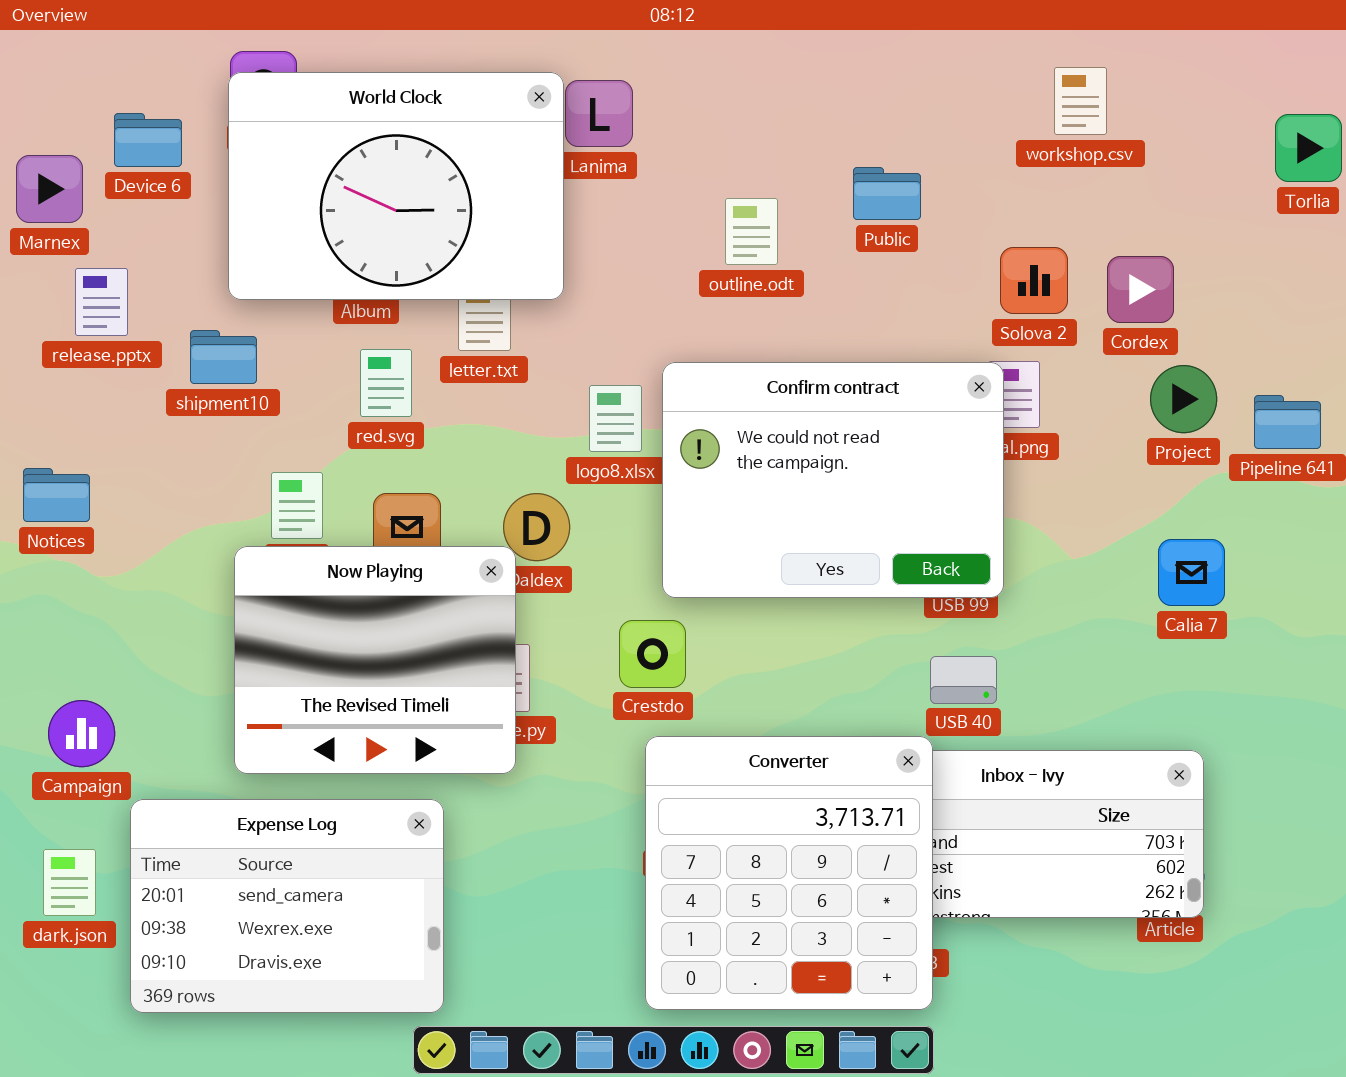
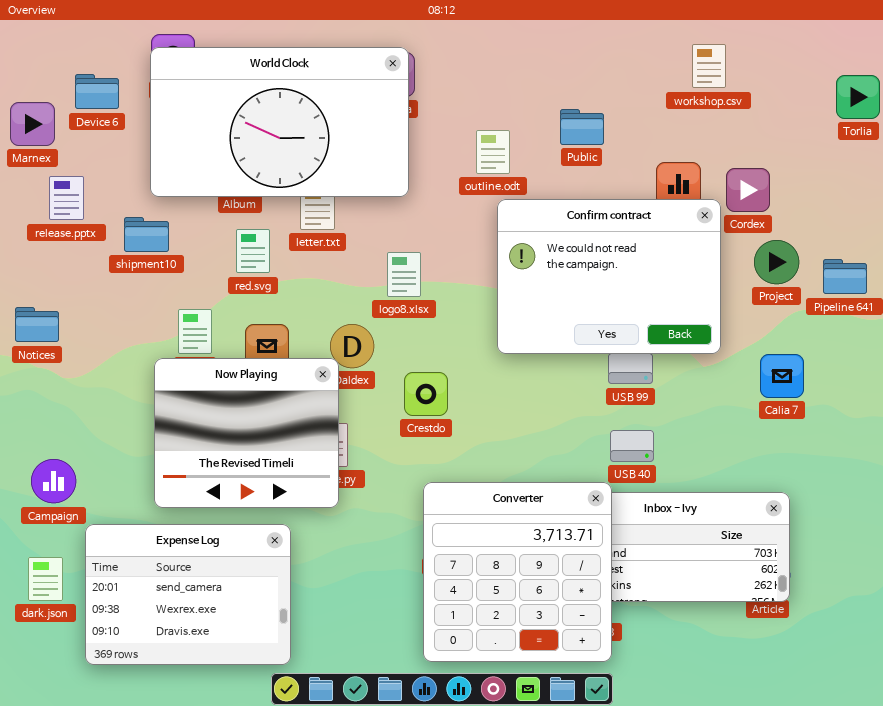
World Clock: [228,72,564,300] -> [150,47,409,197], resized
Confirm contract: [662,362,1004,598] -> [497,199,721,354], moved
Crestdo: [619,620,686,688] -> [404,372,448,416], moved

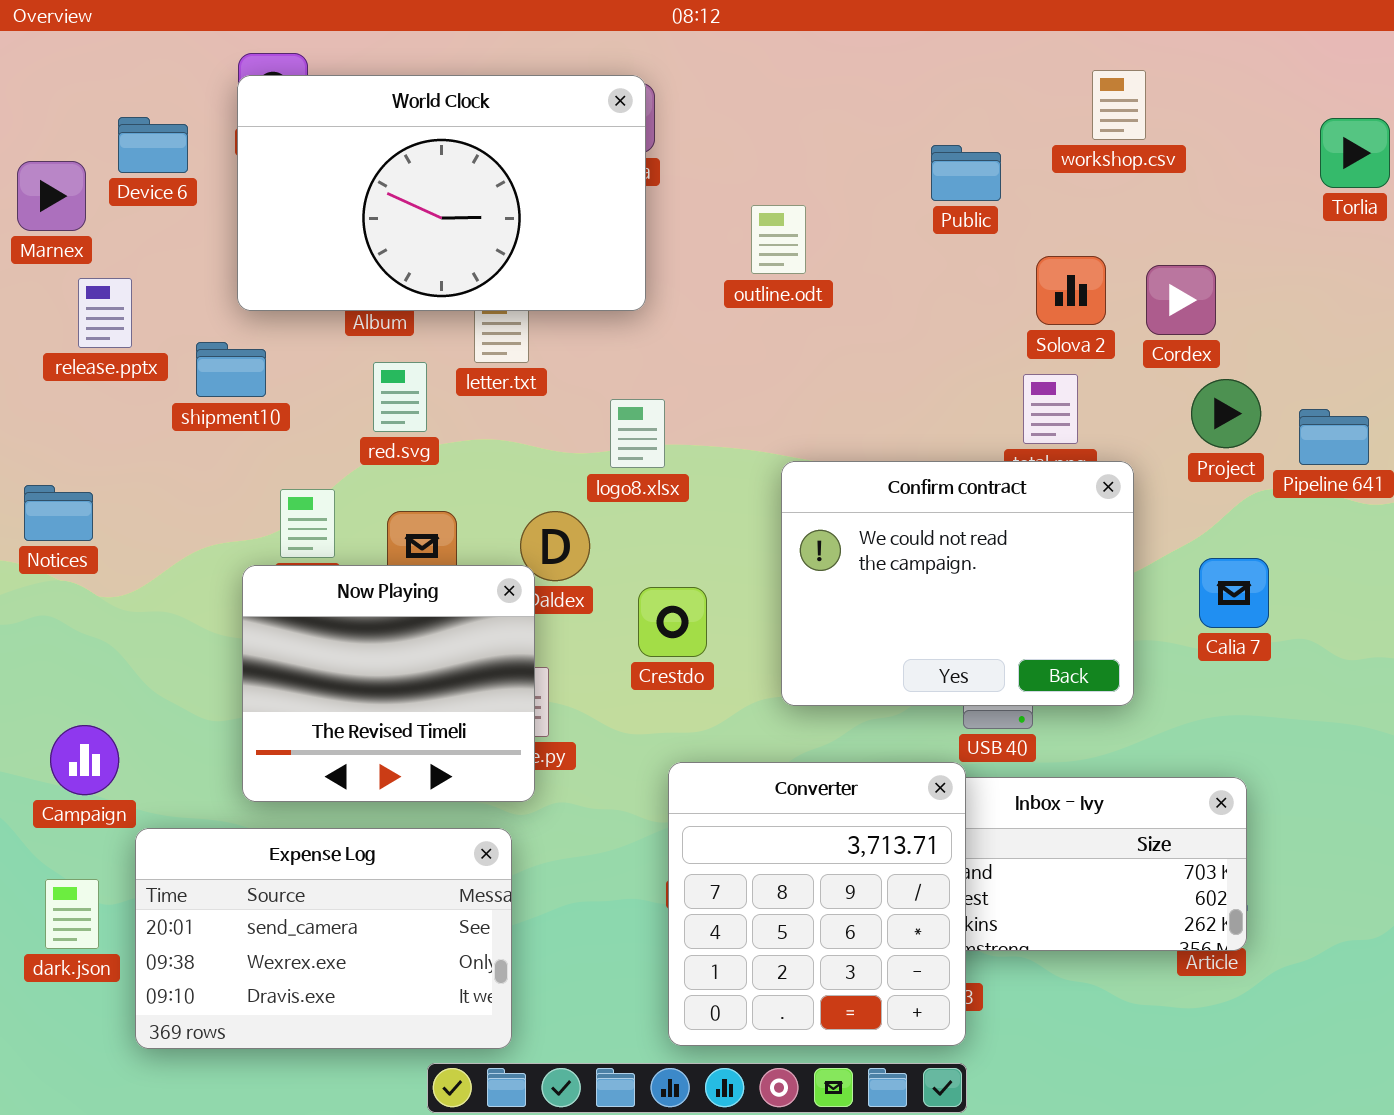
Public: [560,109,604,145] -> [931,145,1001,201], moved
Confirm contract: [497,199,721,354] -> [781,461,1134,706], moved
Expense Log: [85,524,291,665] -> [135,828,512,1049], resized

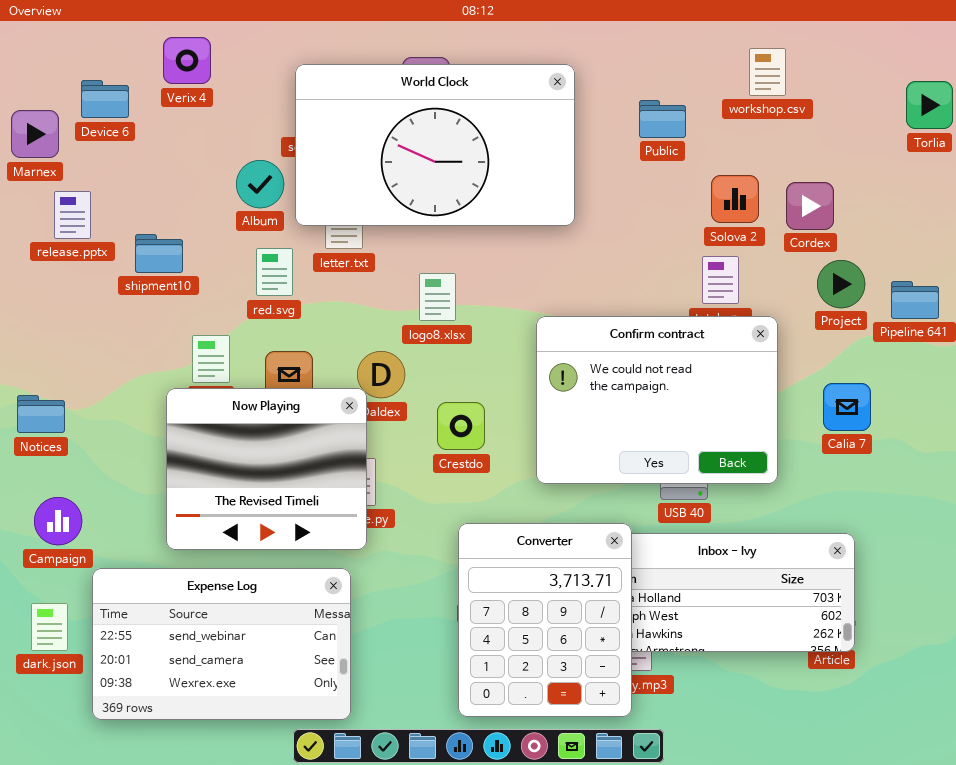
World Clock: [237,75,646,311] -> [295,64,575,226], moved
Notices: [24,485,93,541] -> [17,395,65,433], moved
Converter: [668,762,966,1046] -> [458,523,632,717], resized
Expense Log: [135,828,512,1049] -> [92,568,351,720], scrolled up 1 row

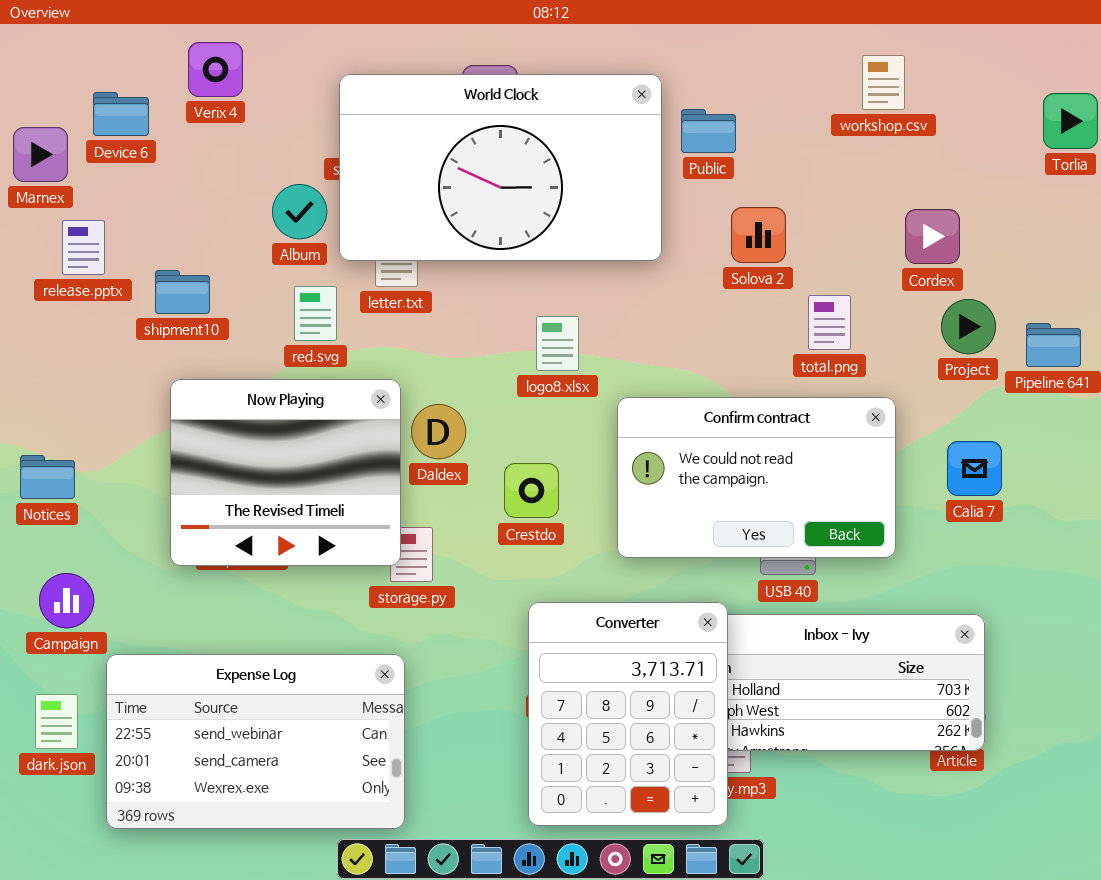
Public: [639,100,686,138] -> [681,109,736,153], moved
Solova 2: [711,175,759,223] -> [731,207,786,263], moved
logo8.xlsx: [419,273,456,321] -> [536,316,579,371], moved
Confirm contract: [536,316,778,484] -> [617,397,896,558], resized
Now Playing: [166,388,367,550] -> [170,379,401,566], moved

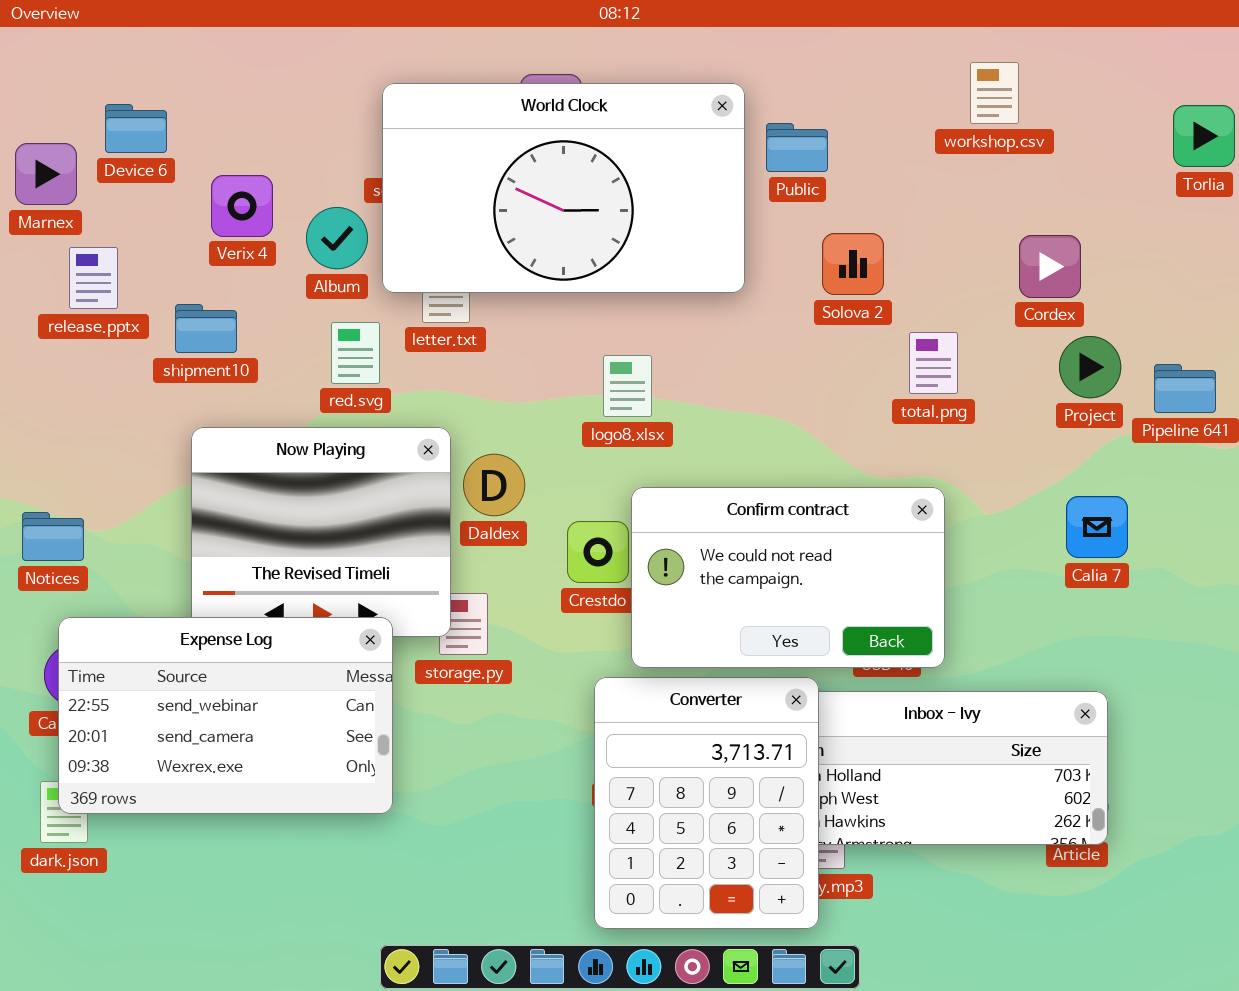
Verix 4: [188,42,243,97] -> [211,175,273,237], moved
Confirm contract: [617,397,896,558] -> [631,487,945,668], moved
Expense Log: [106,654,405,829] -> [58,617,393,814], moved

